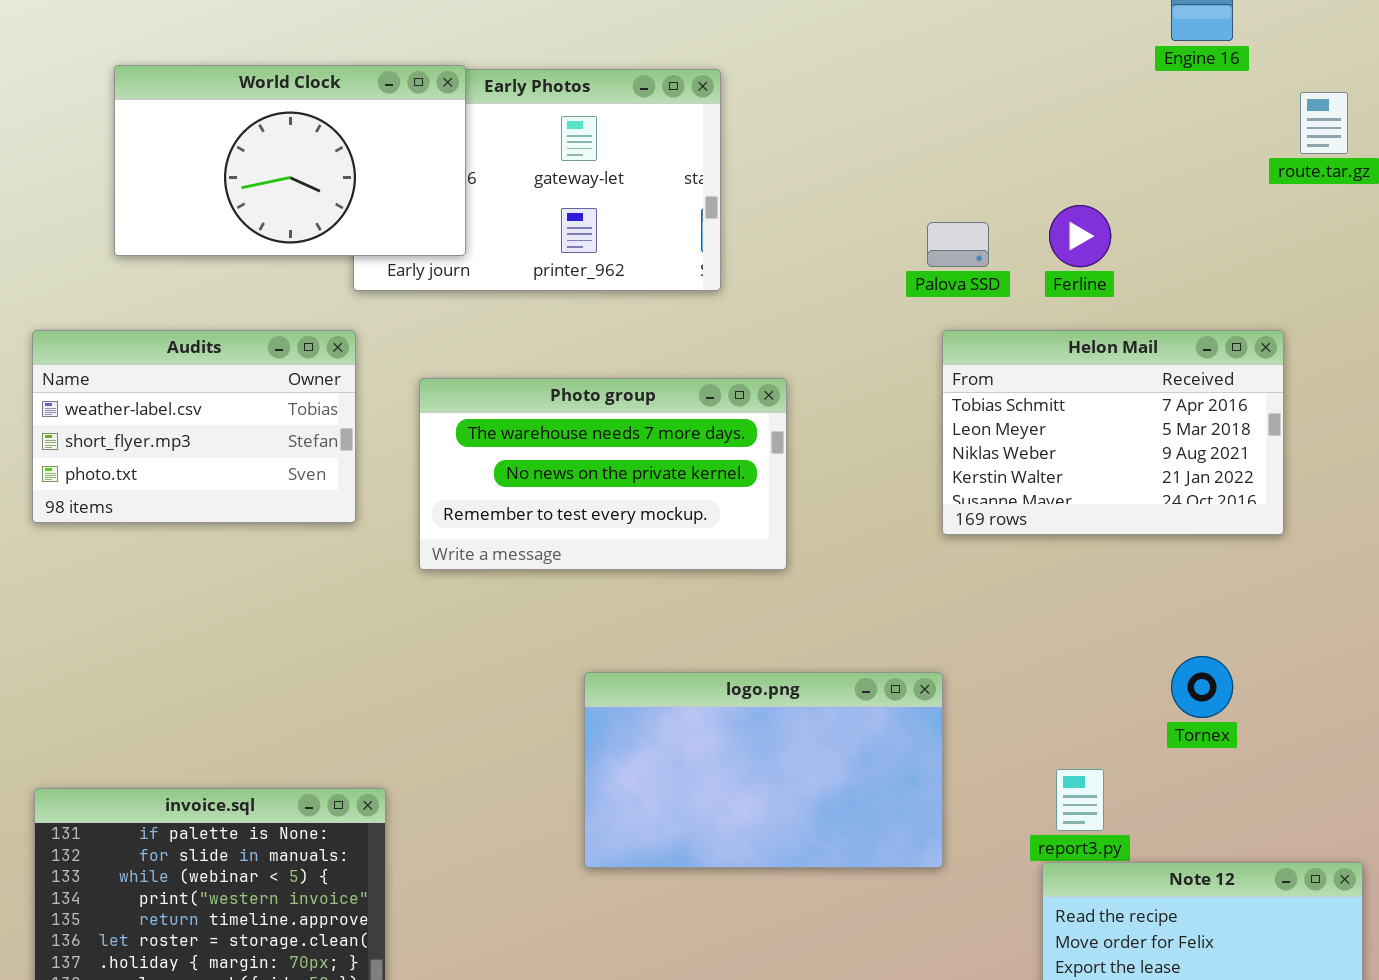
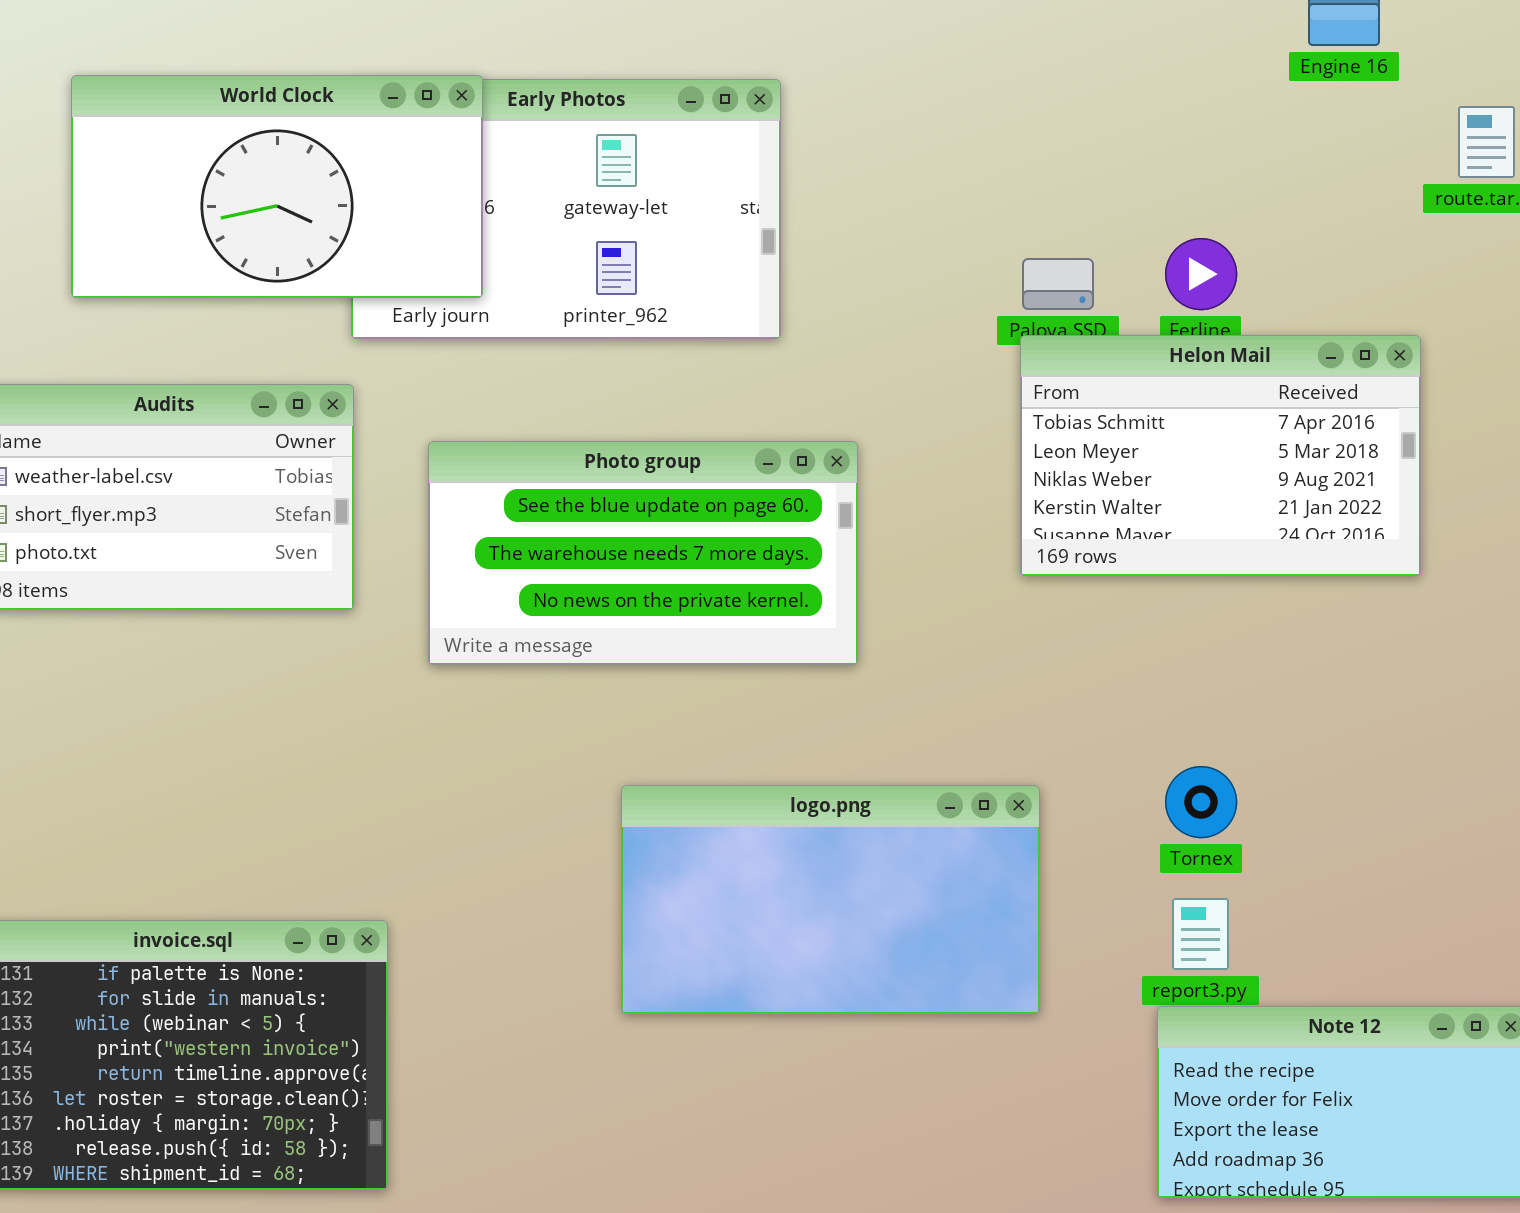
Helon Mail: [942,330,1284,535] -> [1020,335,1421,576], moved
Photo group: [419,378,787,570] -> [428,441,858,665], scrolled up 1 row
Tornex: [1171,656,1233,718] -> [1165,766,1237,838], moved

